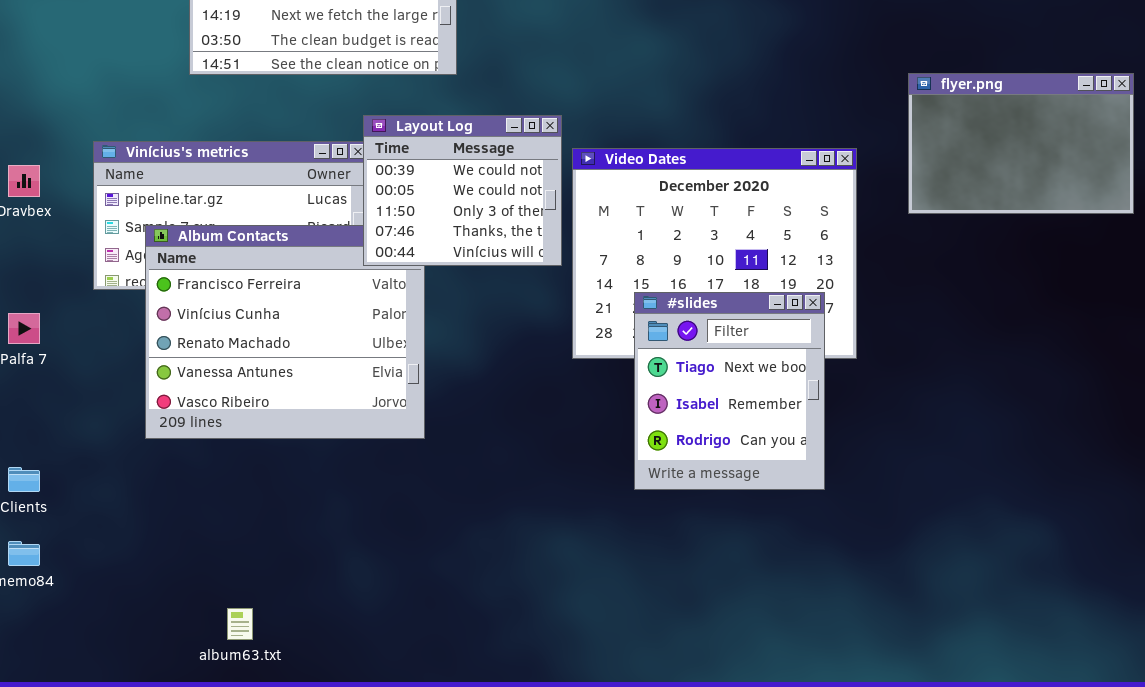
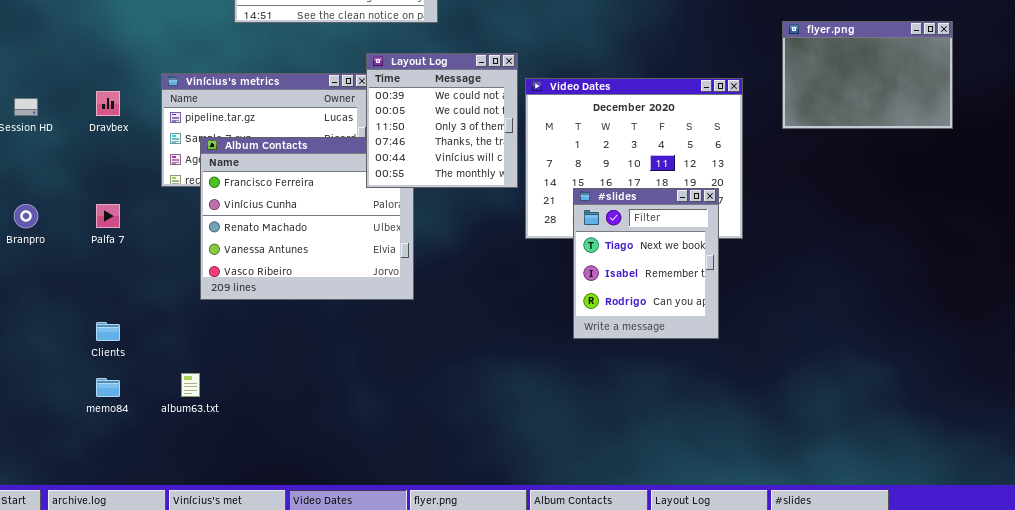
Layout Log: [363,115,562,266] -> [366,53,518,188], resized
album63.txt: [227,608,253,640] -> [181,373,200,397], moved

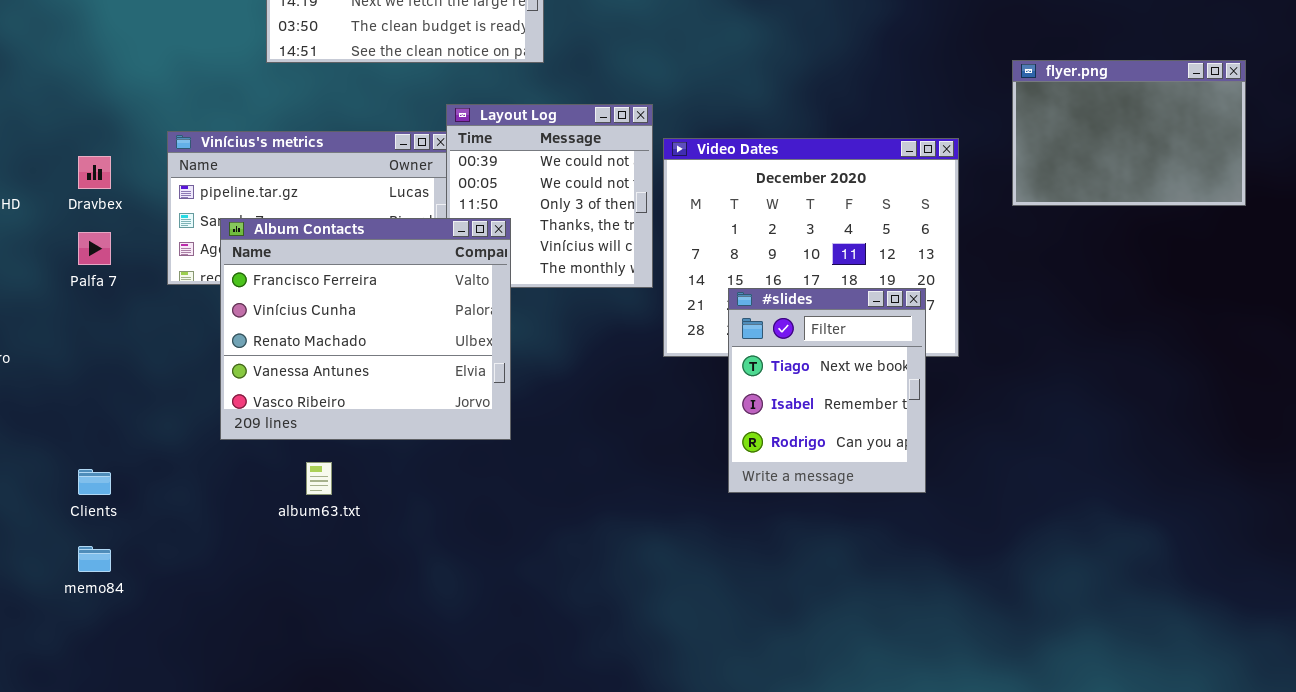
Album Contacts: [200,137,414,300] -> [220,218,511,440], raised
Palfa 7: [96,204,120,228] -> [78,232,111,265], moved
album63.txt: [181,373,200,397] -> [306,462,332,495], moved

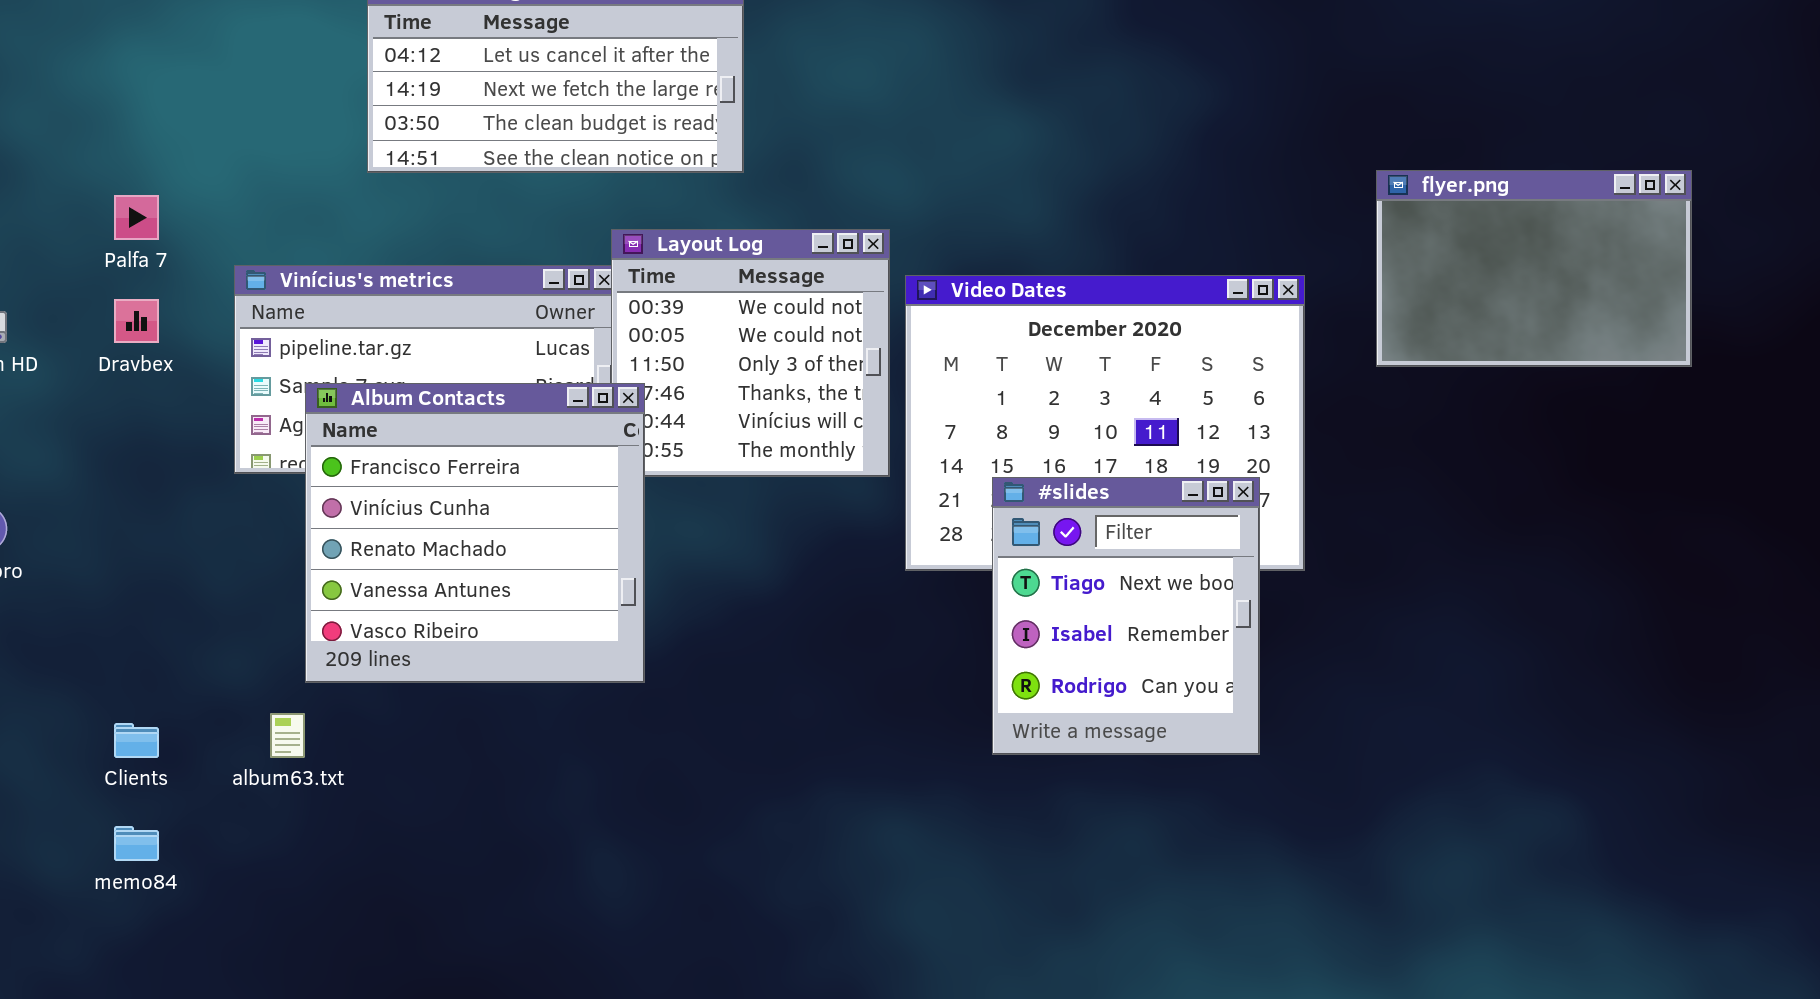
Album Contacts: [220,218,511,440] -> [305,383,645,683], resized
Palfa 7: [78,232,111,265] -> [114,195,159,240], moved
album63.txt: [306,462,332,495] -> [270,713,305,758], moved

